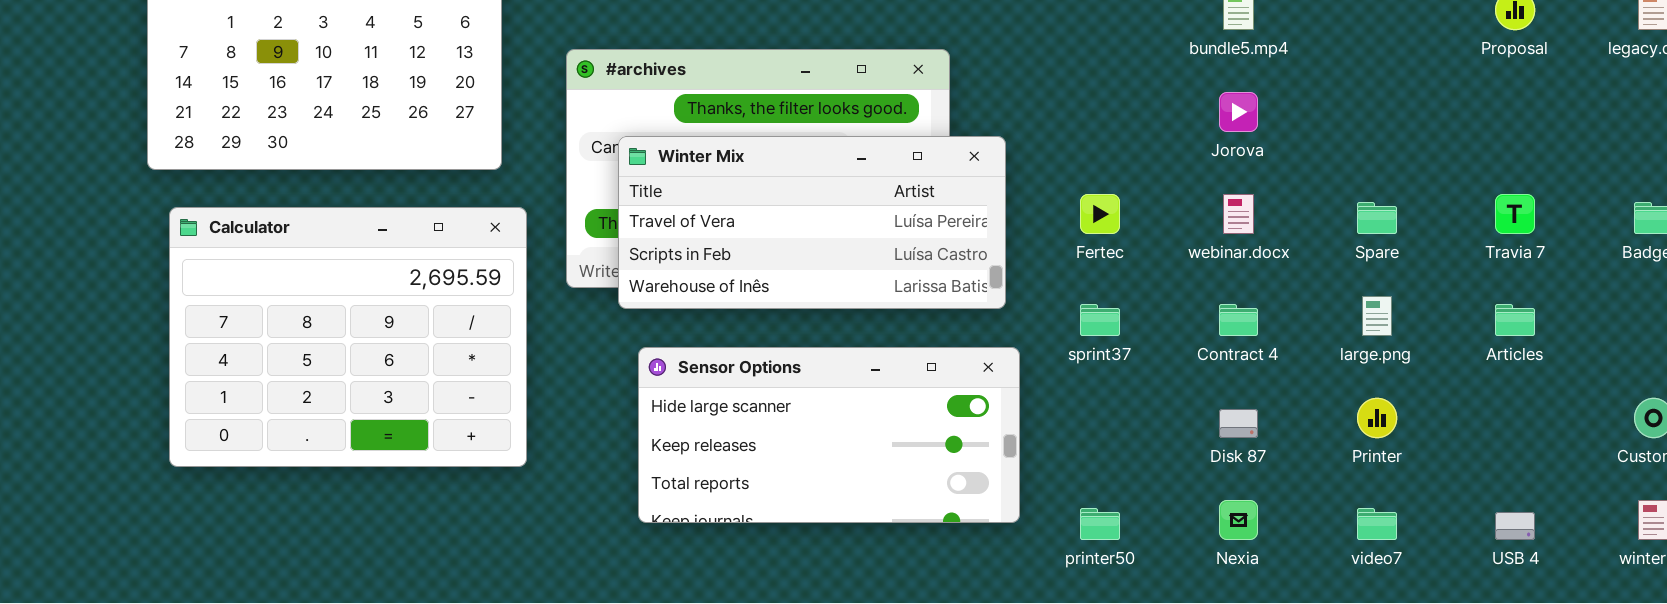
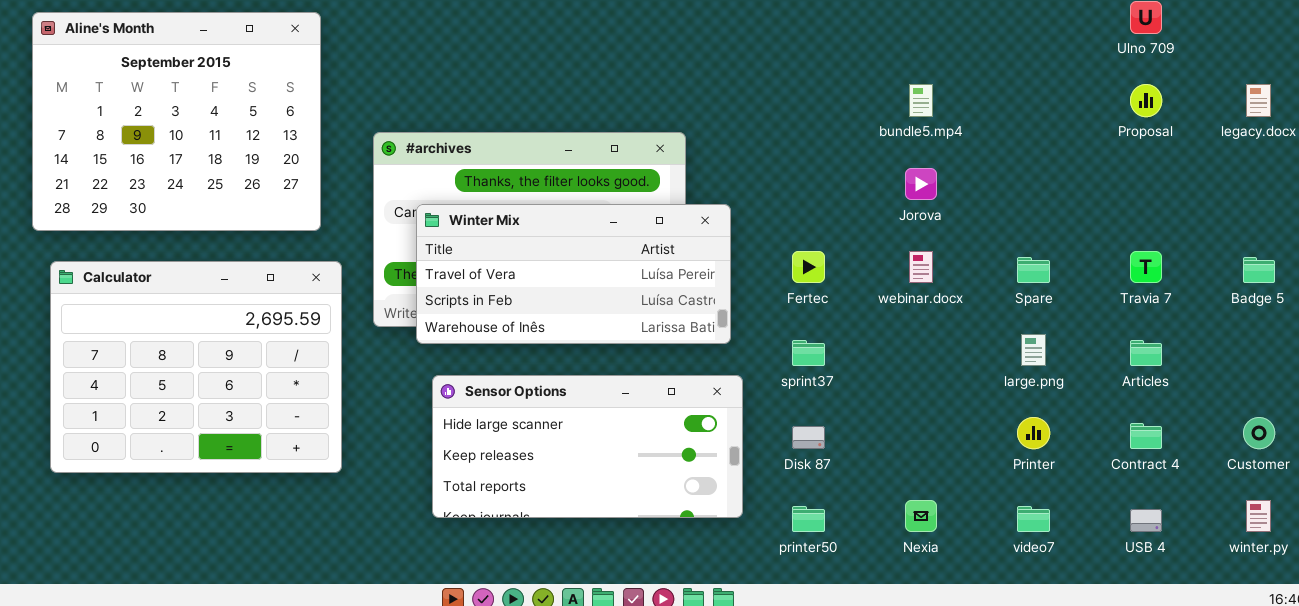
Contract 4: [1219,304,1258,336] -> [1130,423,1162,449], moved
Disk 87: [1219,409,1258,438] -> [792,426,825,449], moved

